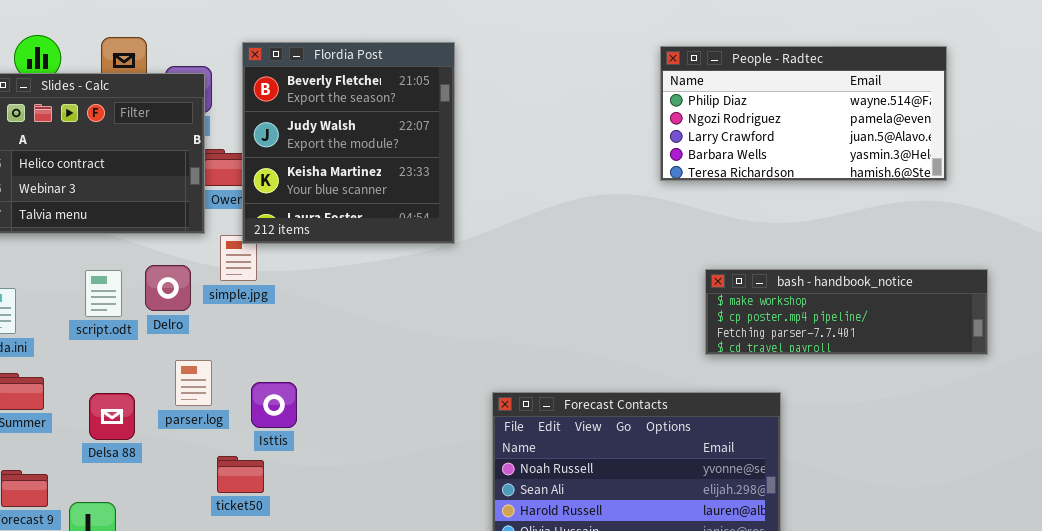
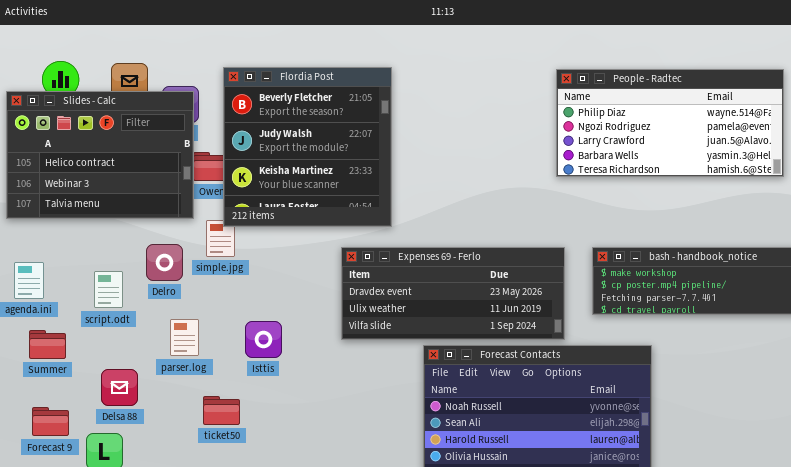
Expenses 69 - Ferlo: none -> [341,247,565,340], opened
script.odt: [85,270,122,317] -> [94,271,123,308], moved
Isttis: [251,382,297,428] -> [245,321,282,358], moved
Delsa 88: [89,393,135,440] -> [101,369,138,406], moved

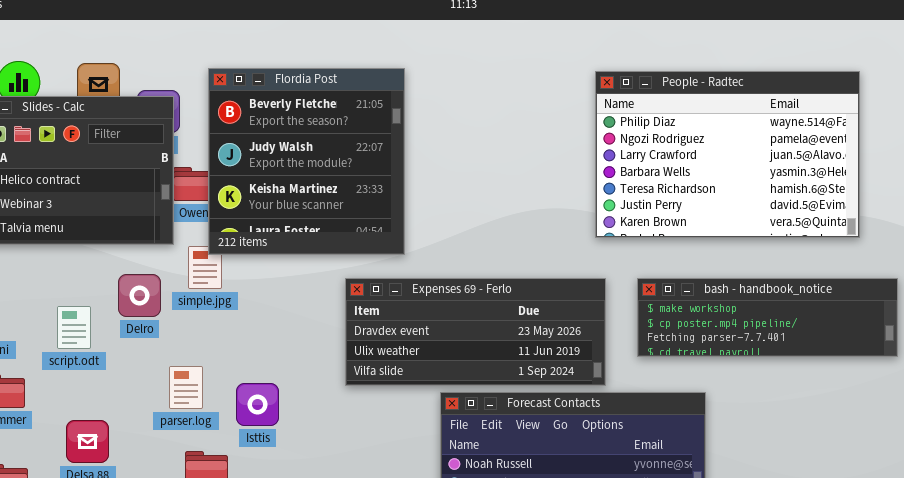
People - Radtec: [556,69,784,177] -> [595,71,860,238], resized
parser.log: [170,319,199,356] -> [169,366,203,409], moved
Isttis: [245,321,282,358] -> [236,383,279,426], moved

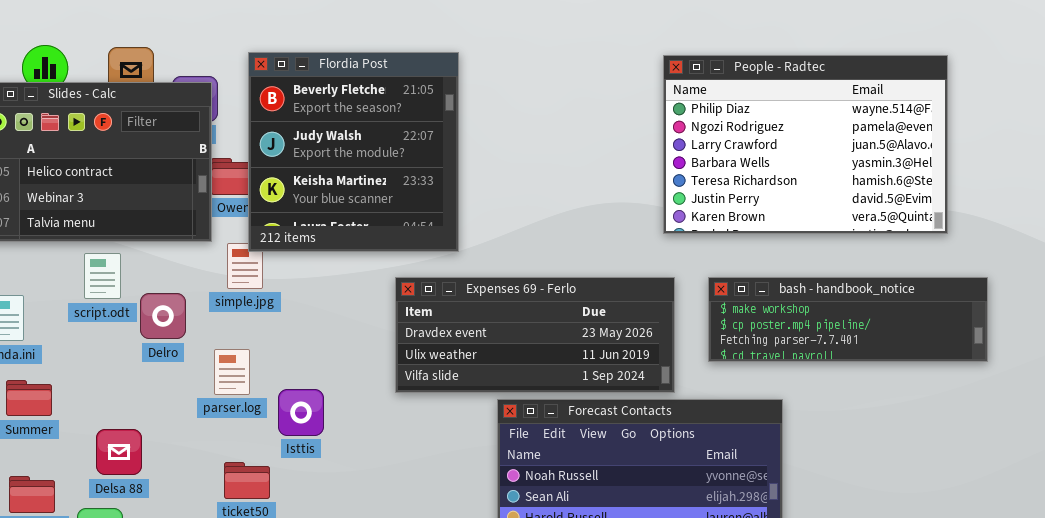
Delro: [118,274,161,317] -> [140,293,186,339], moved
script.odt: [57,306,91,349] -> [84,253,121,299], moved
parser.log: [169,366,203,409] -> [214,349,250,395], moved

